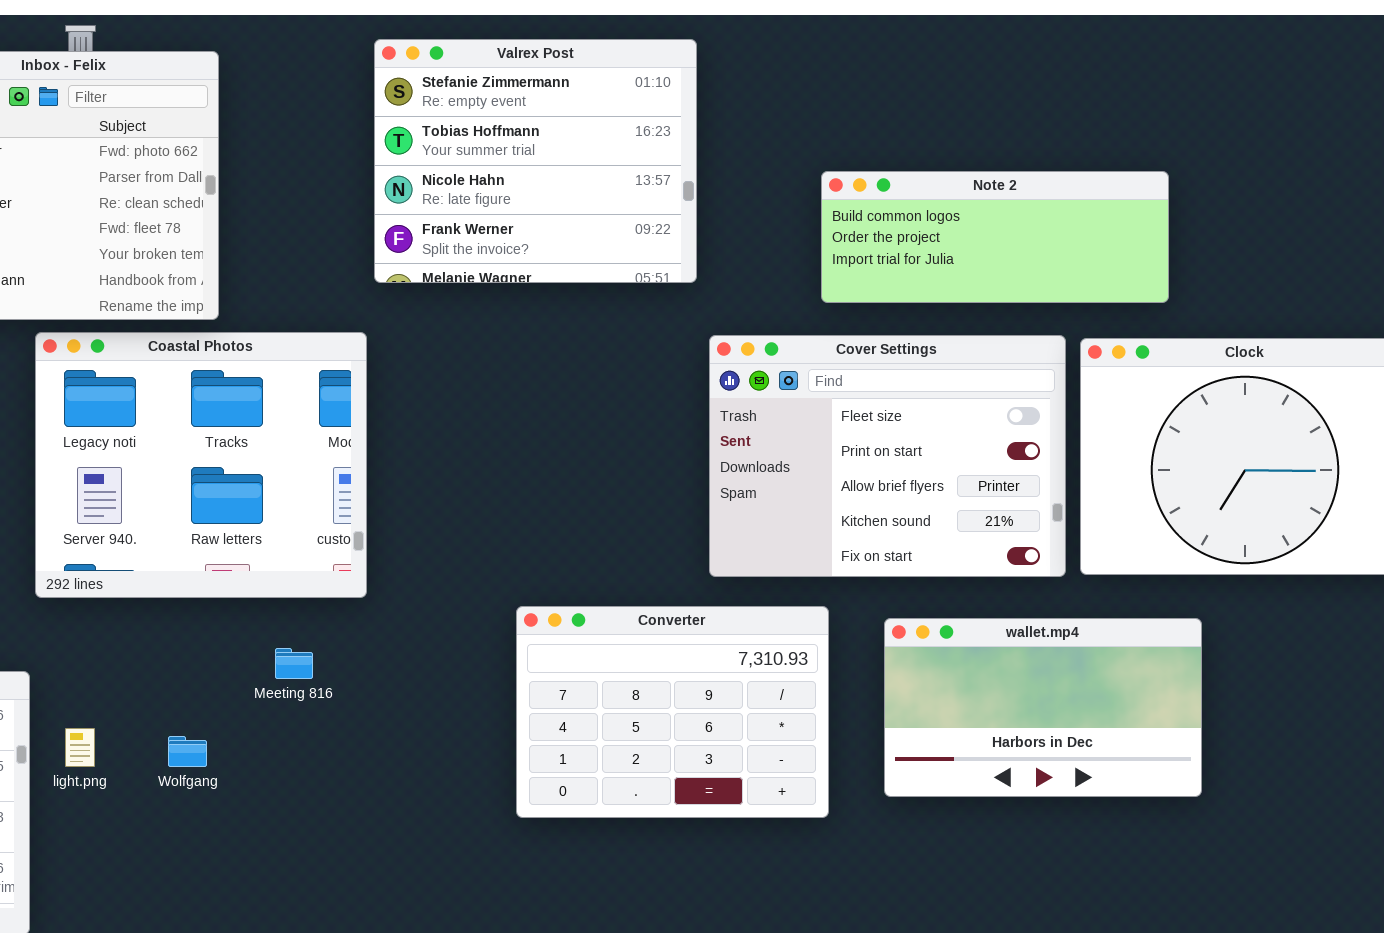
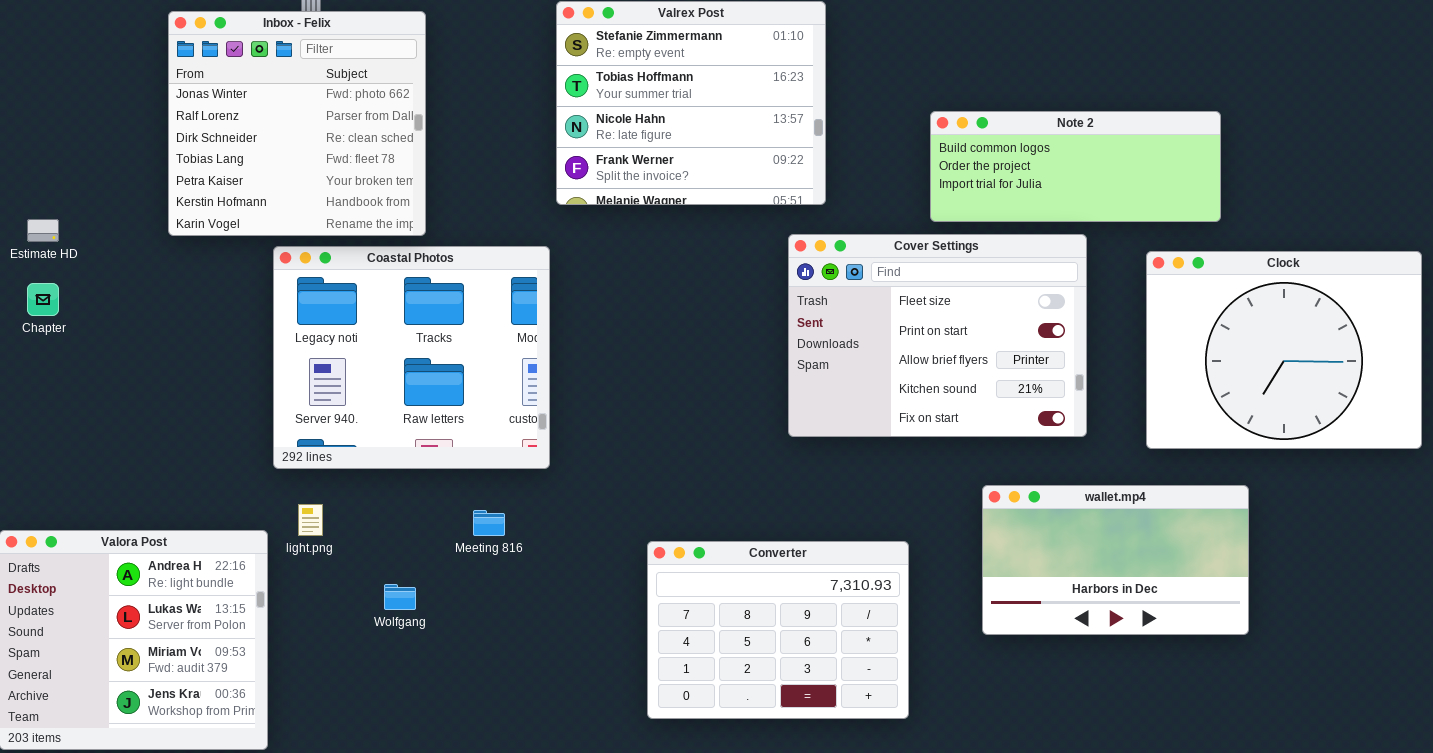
Cover Settings: [709,335,1066,577] -> [788,234,1087,437], moved
Converter: [516,606,829,818] -> [647,541,909,719], moved
light.png: [65,728,95,767] -> [298,504,323,536], moved

